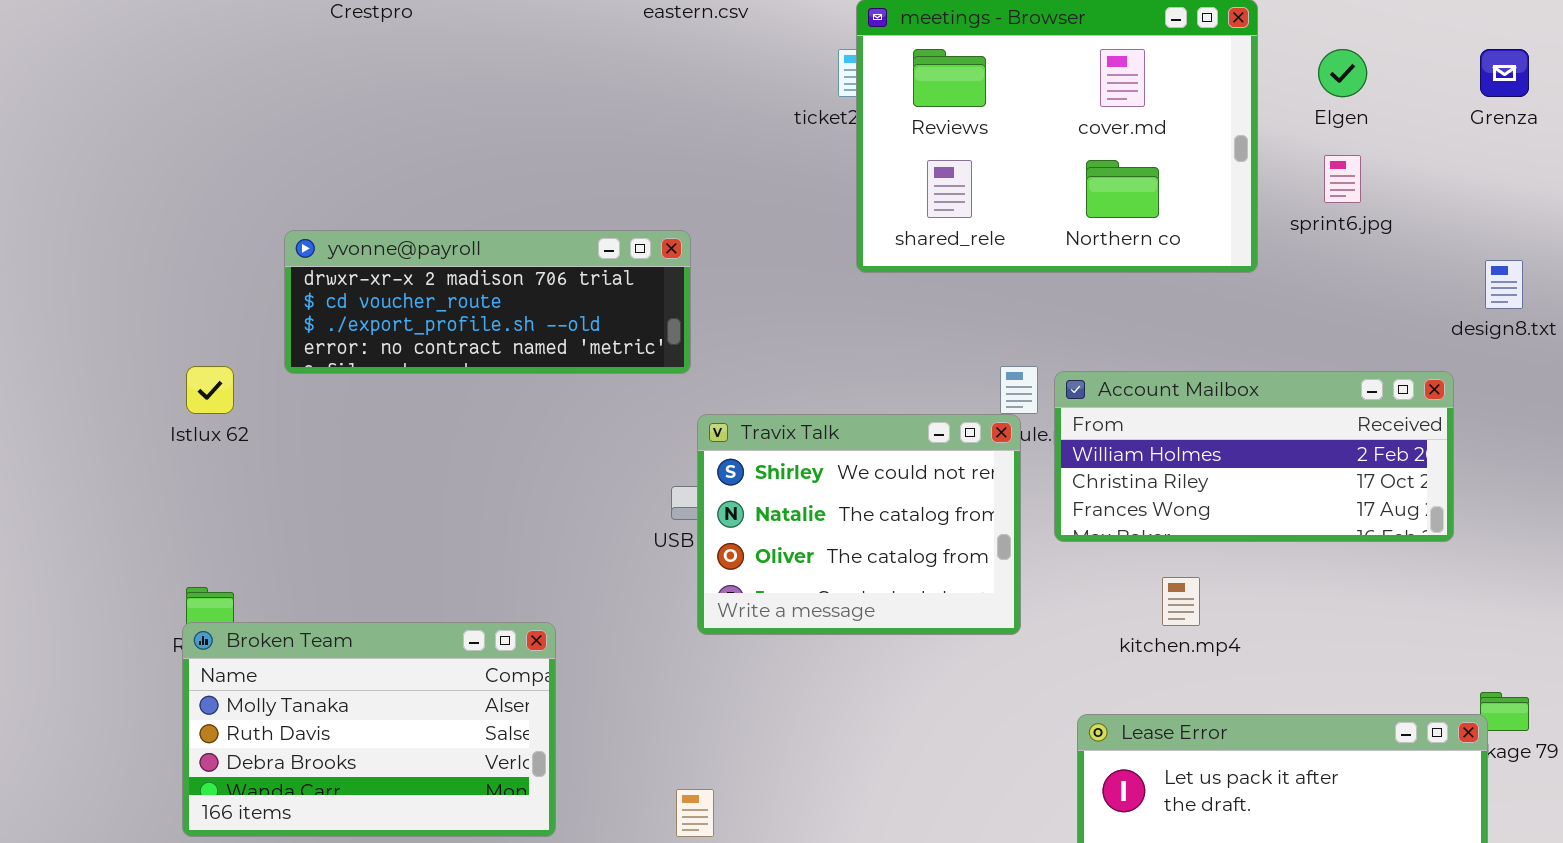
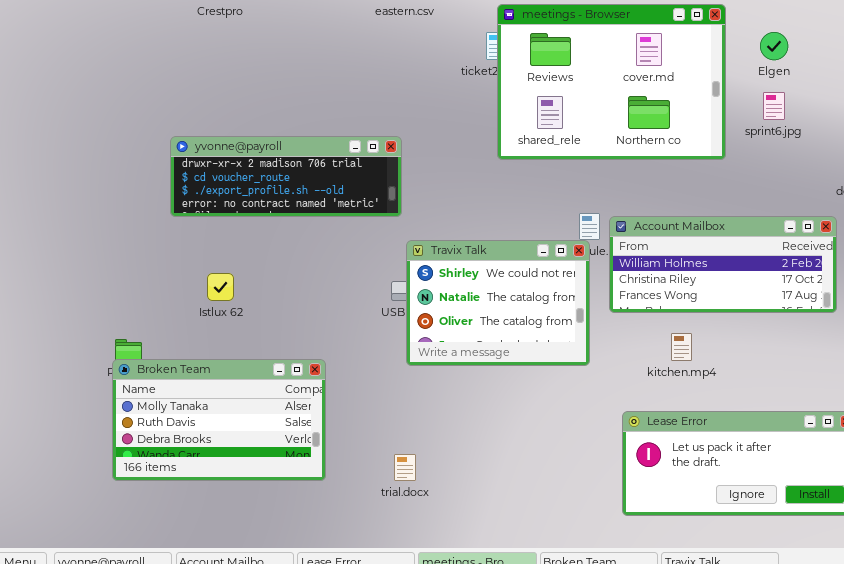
Istlux 62: [186,366,234,414] -> [207,273,234,301], moved

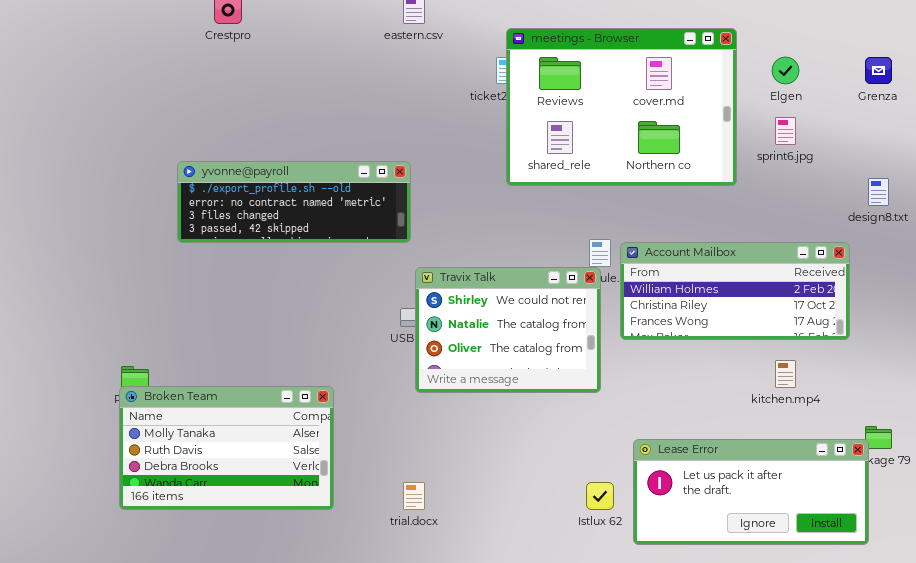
yvonne@payroll: [170,136,402,217] -> [177,161,411,243], scrolled down 2 rows
Istlux 62: [207,273,234,301] -> [586,482,614,510], moved
kitchen.mp4: [671,333,692,361] -> [775,360,796,388], moved

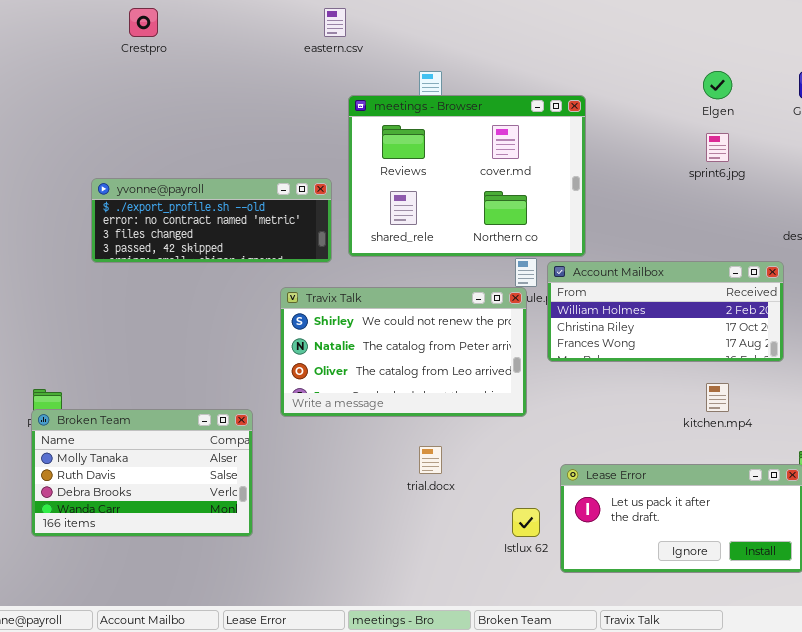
meetings - Browser: [506,28,737,186] -> [348,95,586,257], moved
Travix Talk: [415,267,601,393] -> [280,287,527,417], resized
trial.docx: [403,482,425,510] -> [419,446,442,474], moved

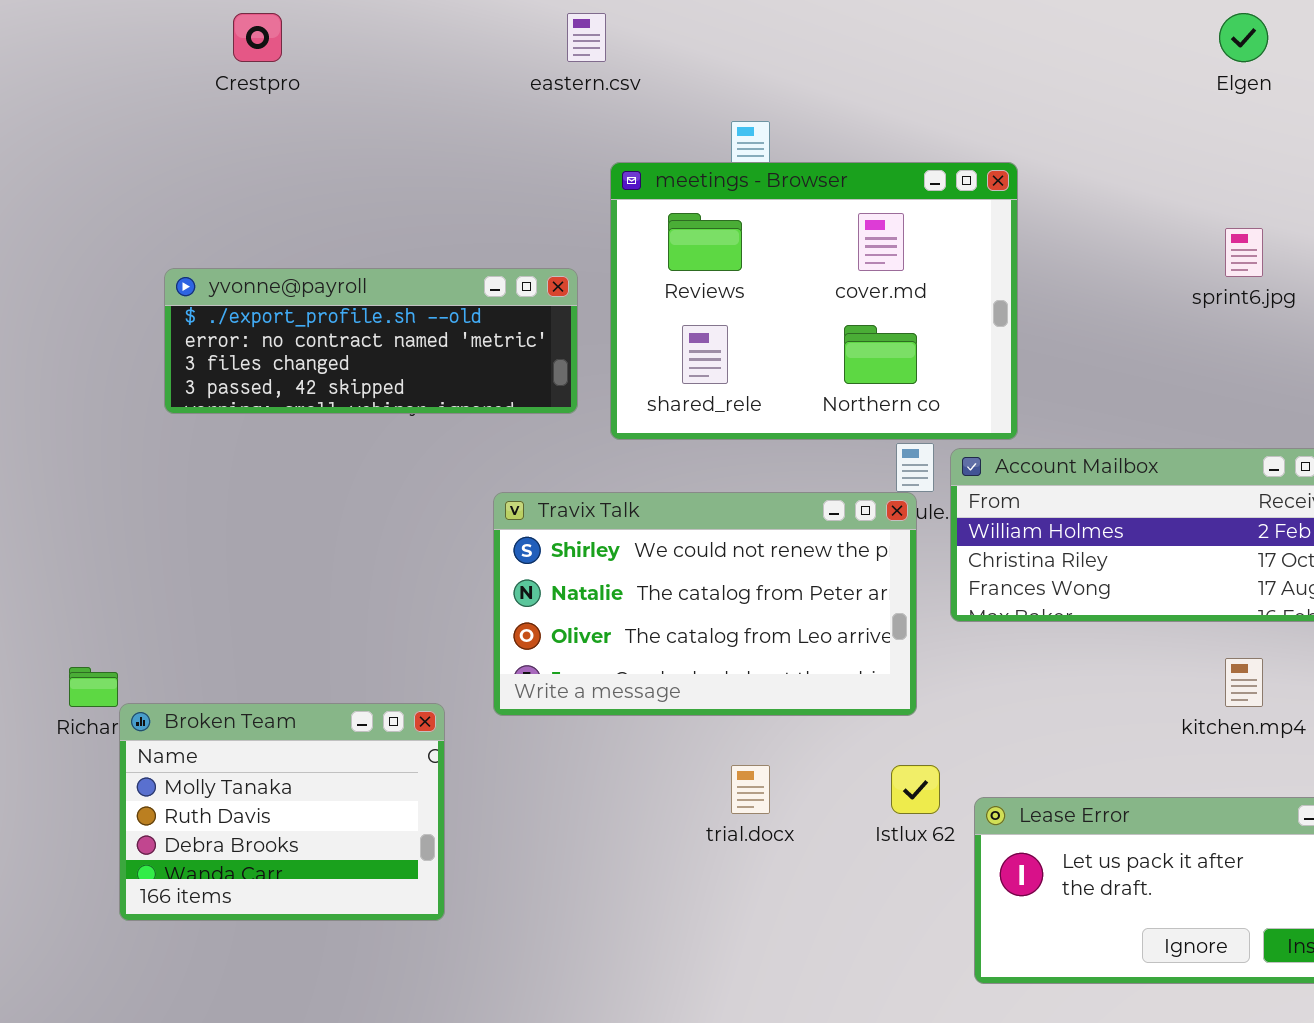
Elgen: [703,71,732,99] -> [1219,13,1268,62], moved
yvonne@payroll: [91,178,332,263] -> [164,268,578,414], moved
Broken Team: [31,409,253,537] -> [119,703,445,921], resized
Istlux 62: [512,508,540,537] -> [891,765,940,814], moved

